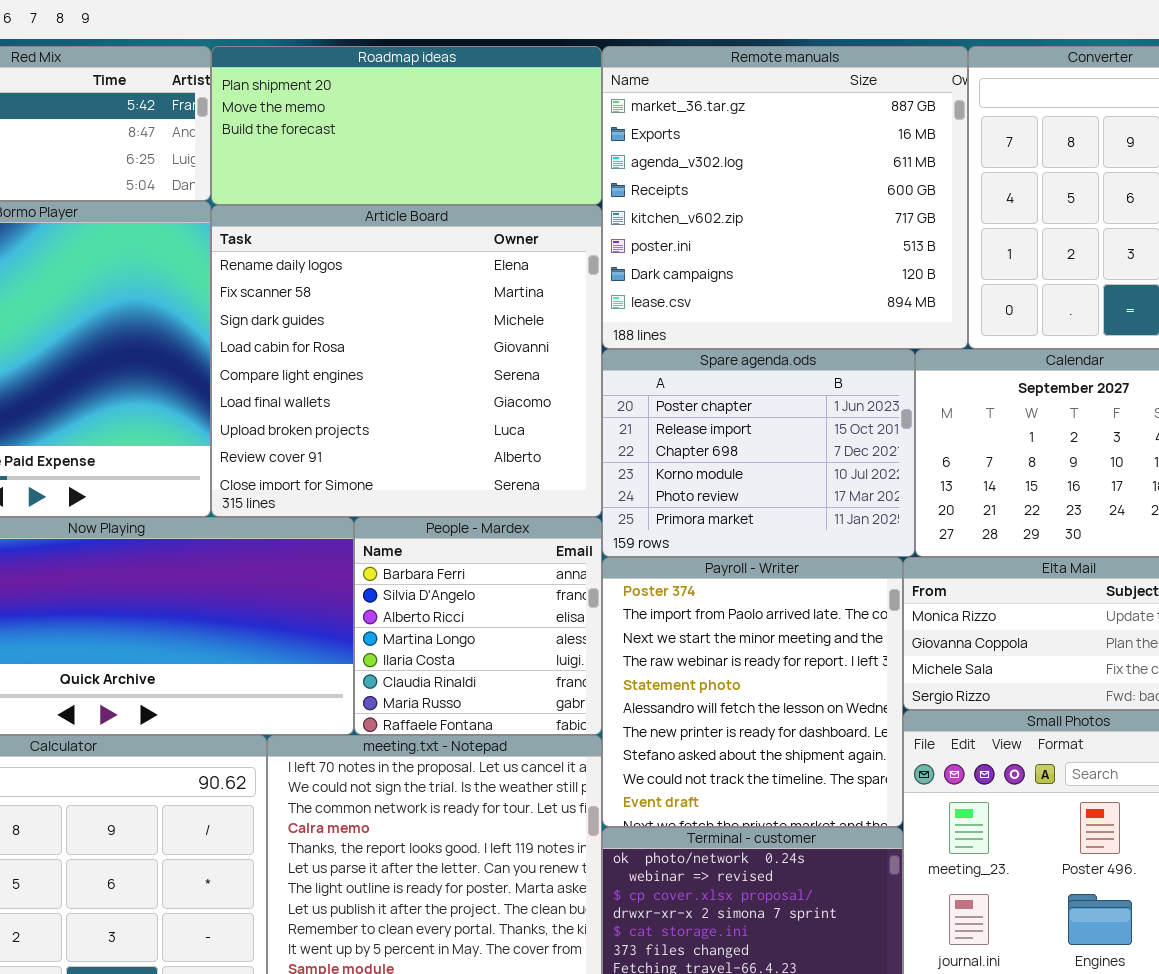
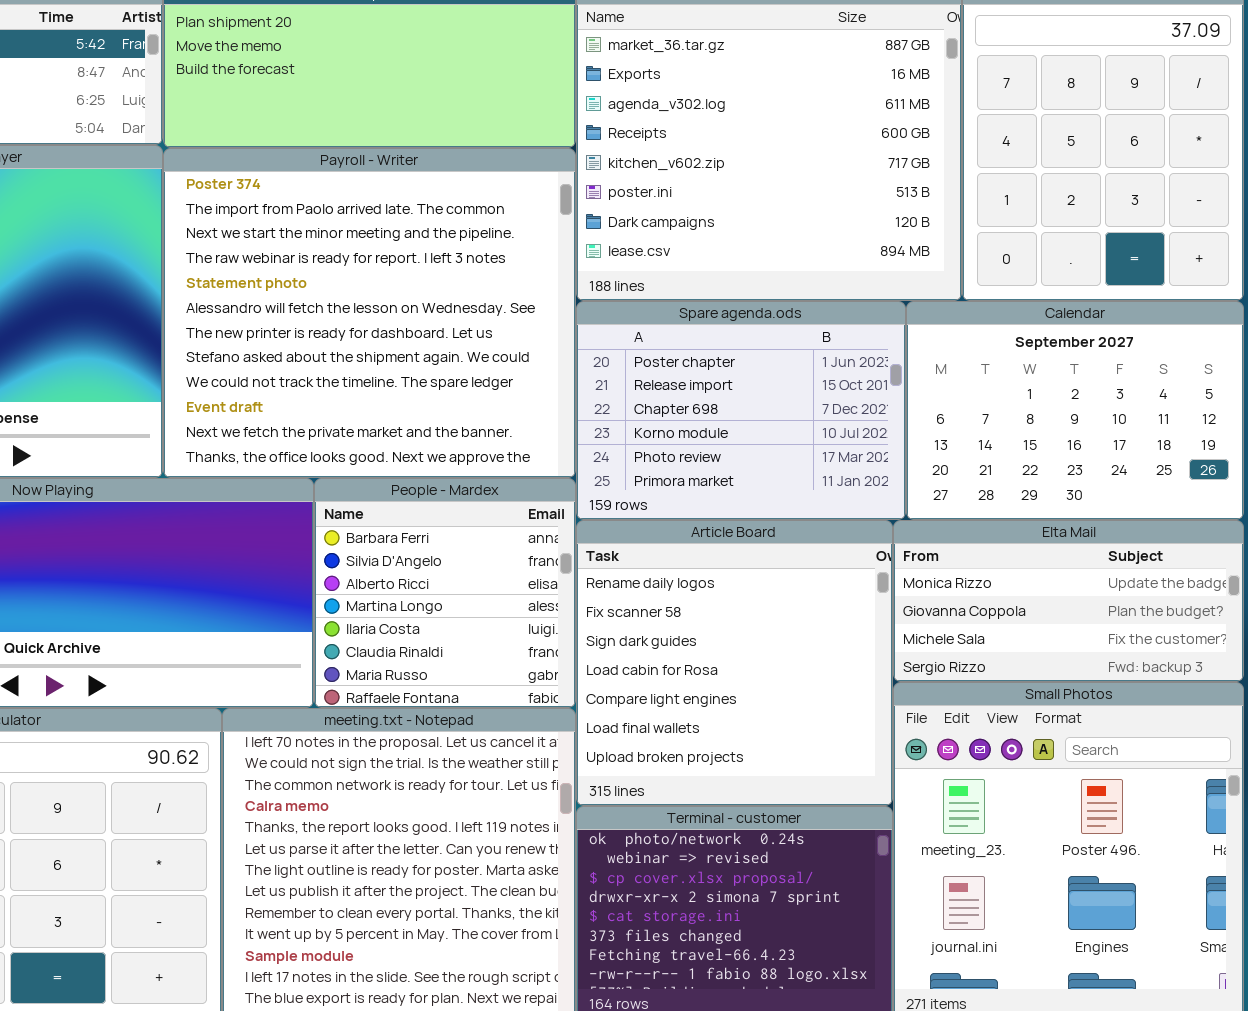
Article Board: [211,205,602,517] -> [576,520,893,806], moved, resized
Payroll - Writer: [602,557,903,827] -> [163,148,576,478], moved, resized

